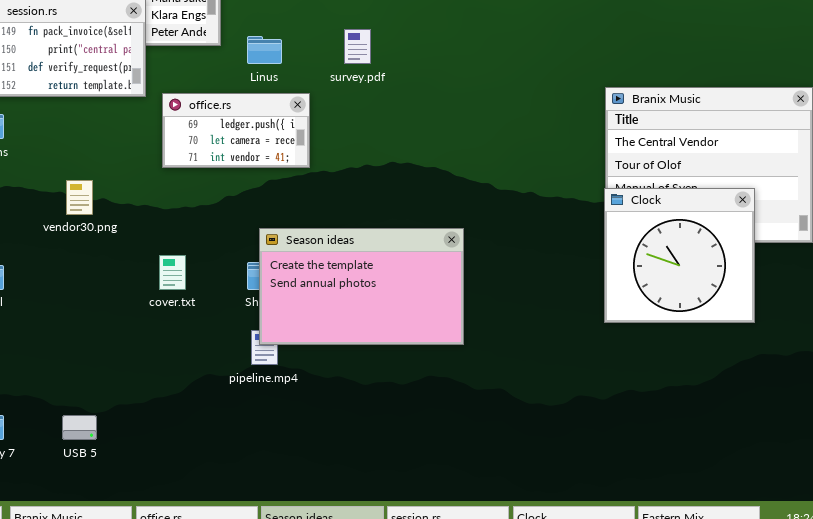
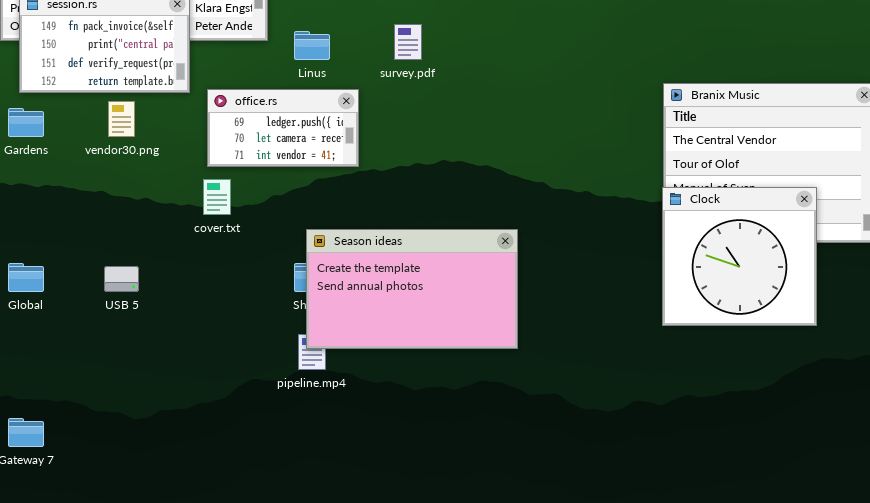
vendor30.png: [66,180,93,215] -> [108,101,135,137], moved
cover.txt: [159,255,186,290] -> [203,179,231,215], moved
USB 5: [62,415,97,440] -> [104,266,139,292], moved

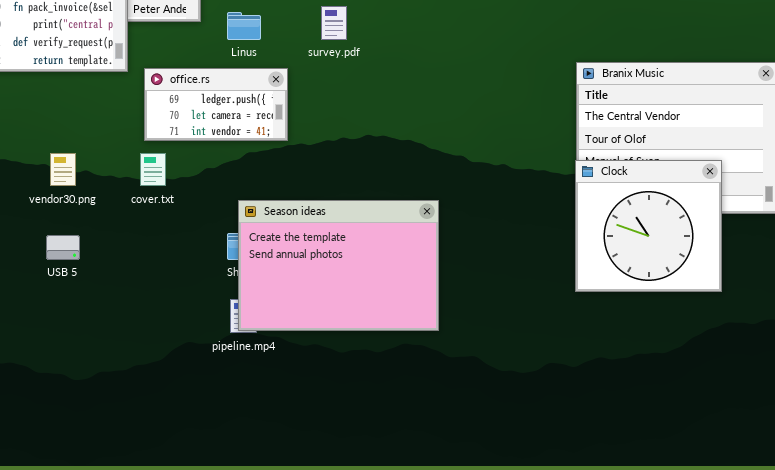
vendor30.png: [108,101,135,137] -> [50,153,76,186], moved
Season ideas: [306,229,518,349] -> [238,200,439,331], resized

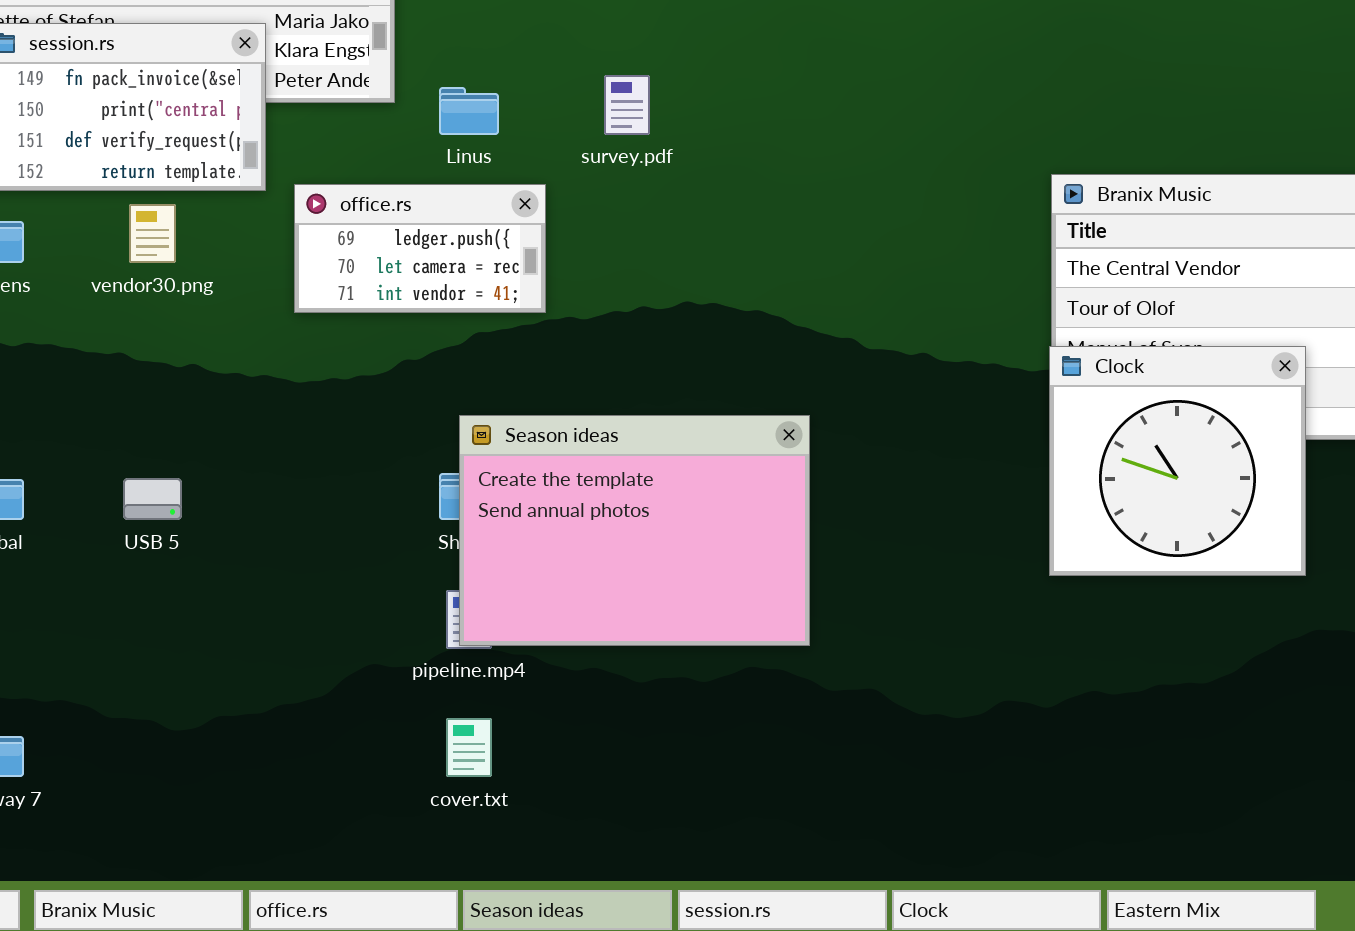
vendor30.png: [50,153,76,186] -> [129,204,176,263], moved
cover.txt: [140,153,166,186] -> [446,718,492,777], moved

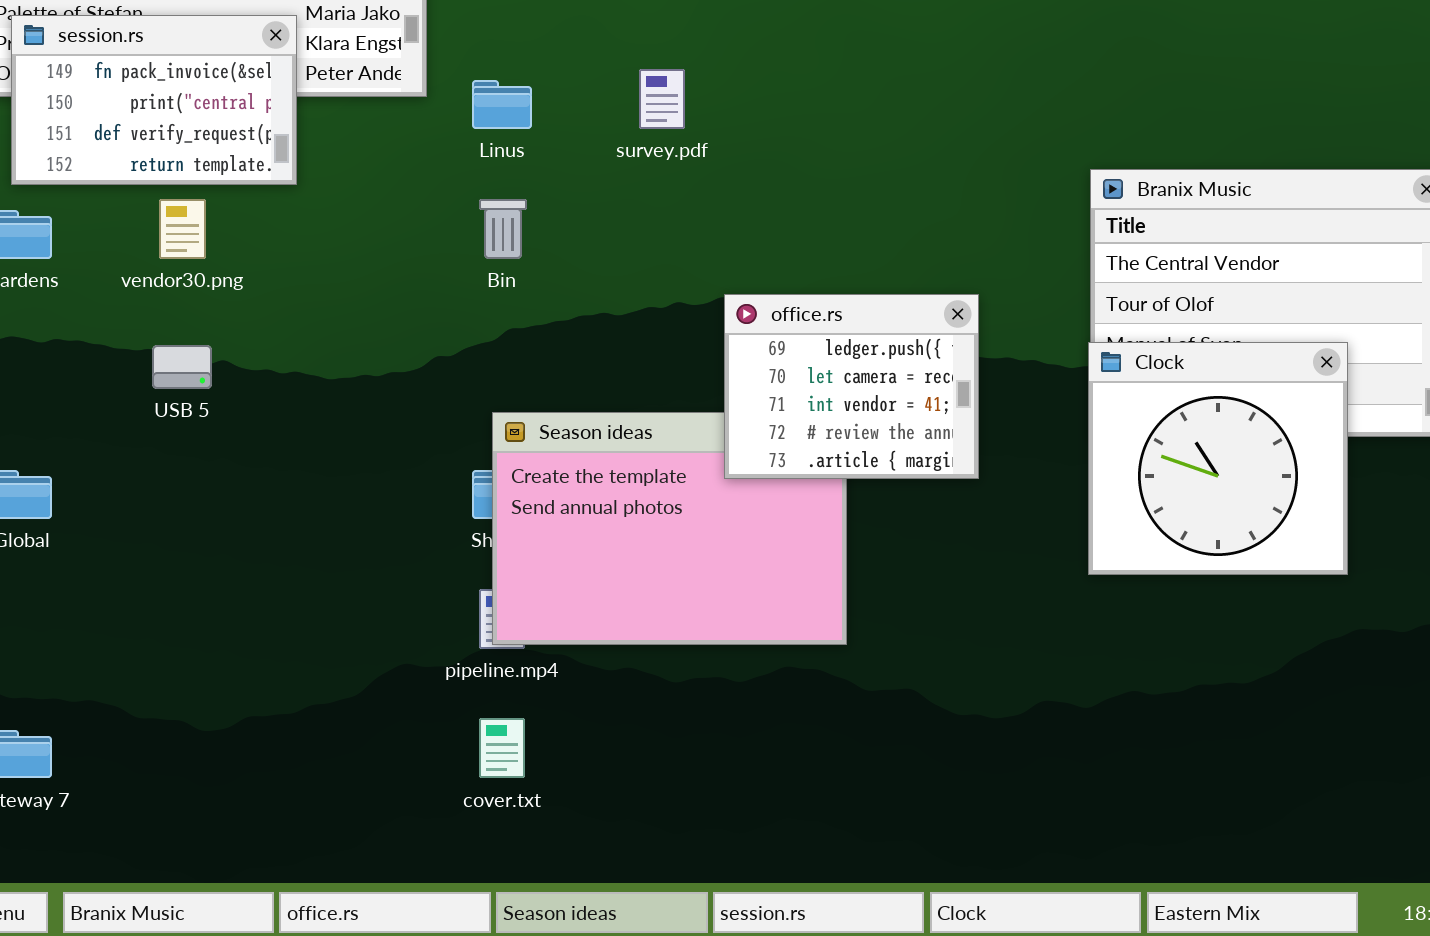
office.rs: [294,184,546,313] -> [724,294,979,479], moved, resized
USB 5: [123,478,182,520] -> [152,345,212,389], moved

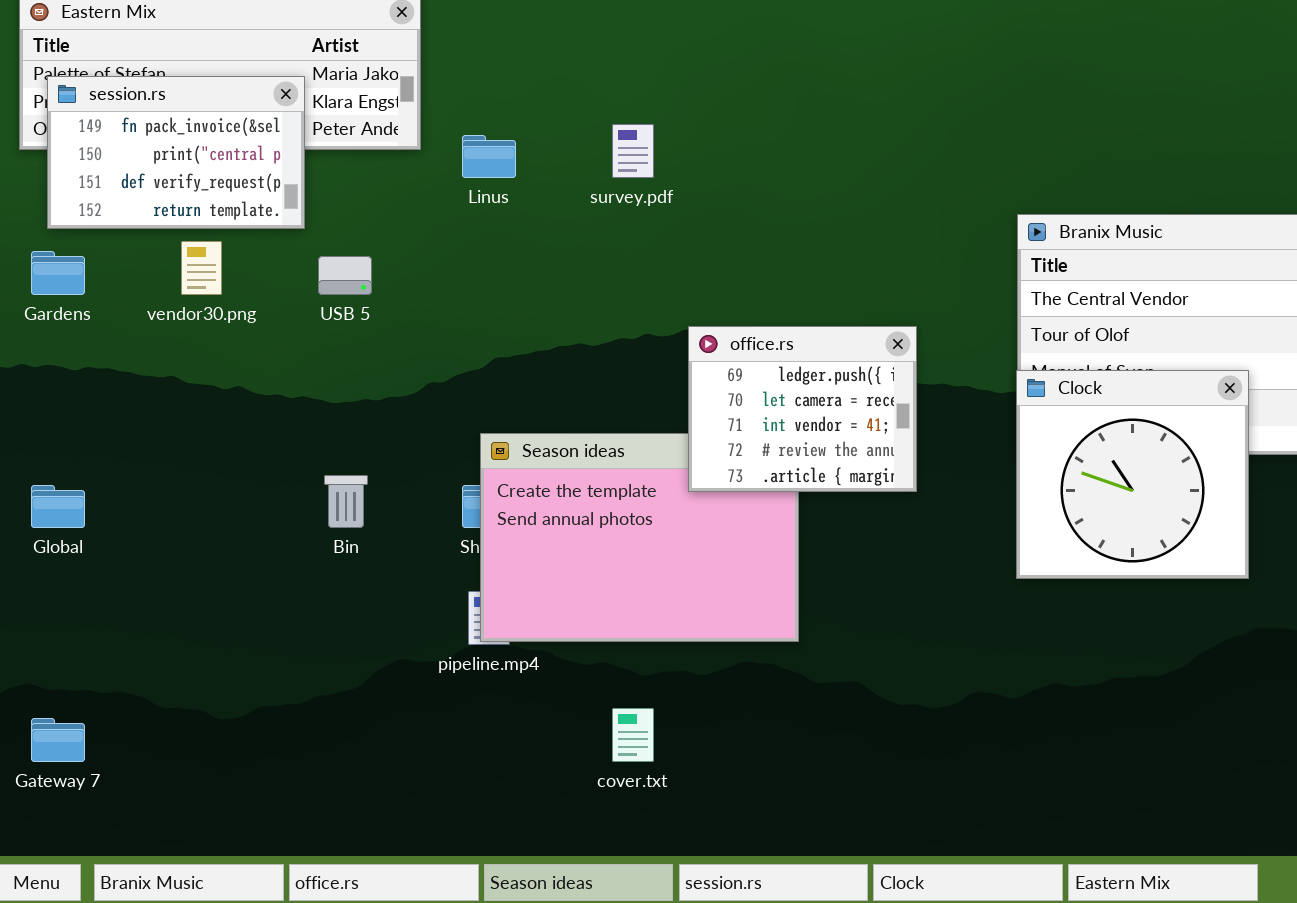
Bin: [479,199,527,259] -> [324,475,368,528], moved
USB 5: [152,345,212,389] -> [318,256,372,295], moved
cover.txt: [479,718,525,778] -> [612,708,654,762], moved

